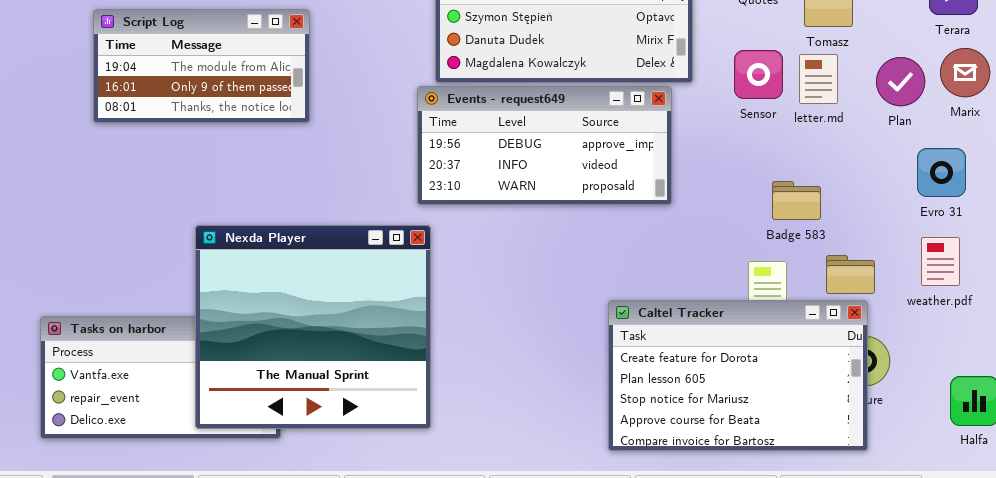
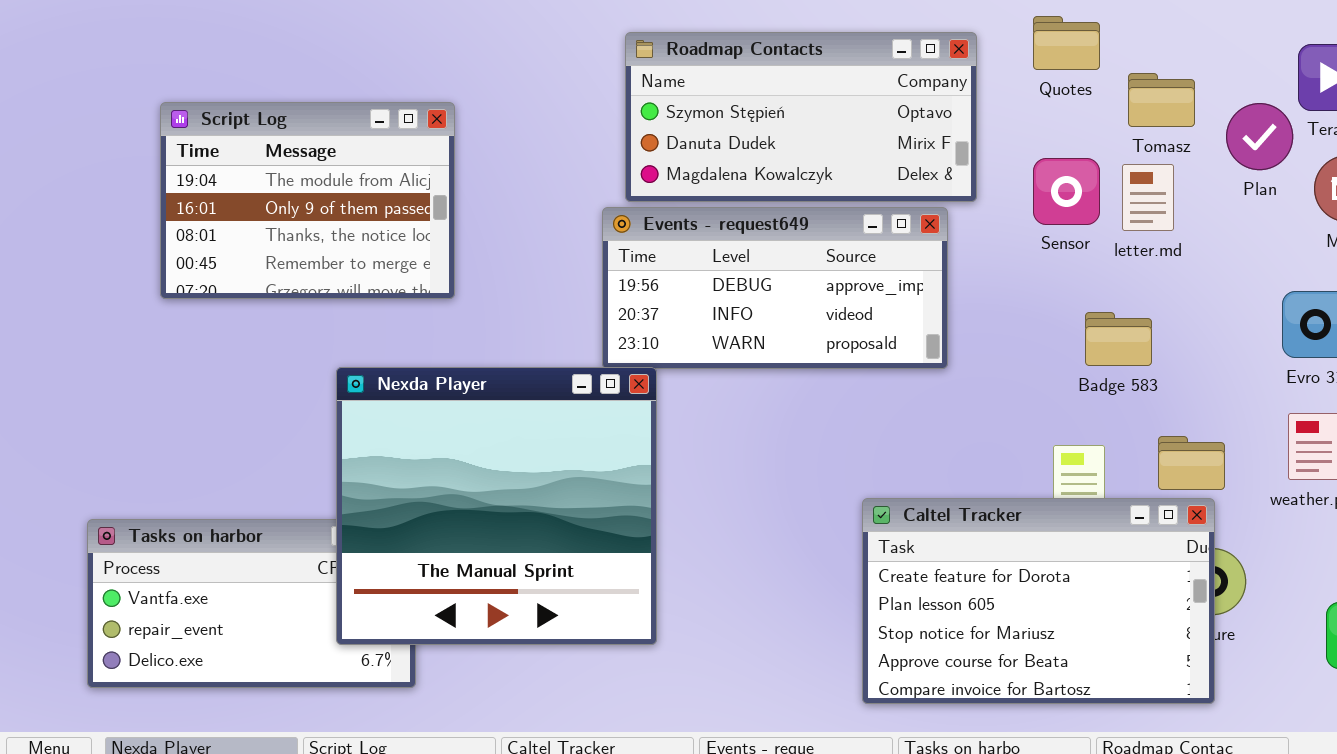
Script Log: [93,9,310,123] -> [160,102,455,299], resized
Plan: [876,57,925,106] -> [1226,103,1293,170], moved
Badge 583: [772,181,821,220] -> [1085,312,1152,366], moved
Nexda Player: [195,225,431,429] -> [336,367,657,645], moved

